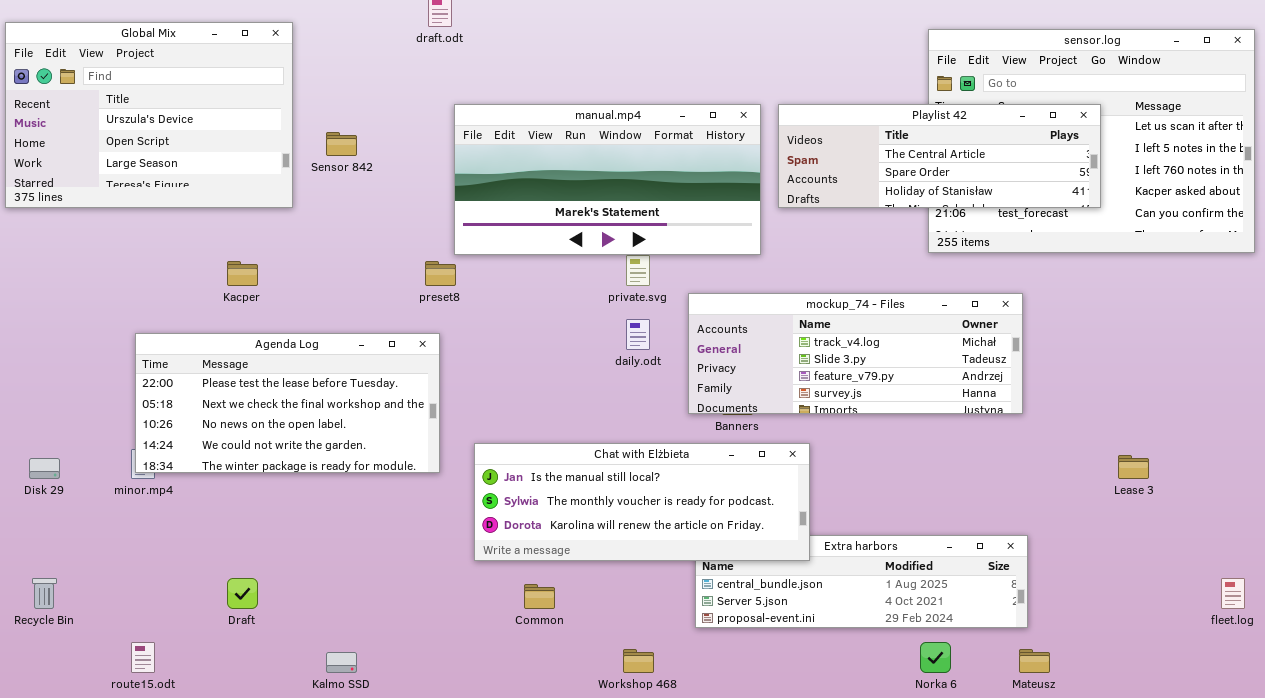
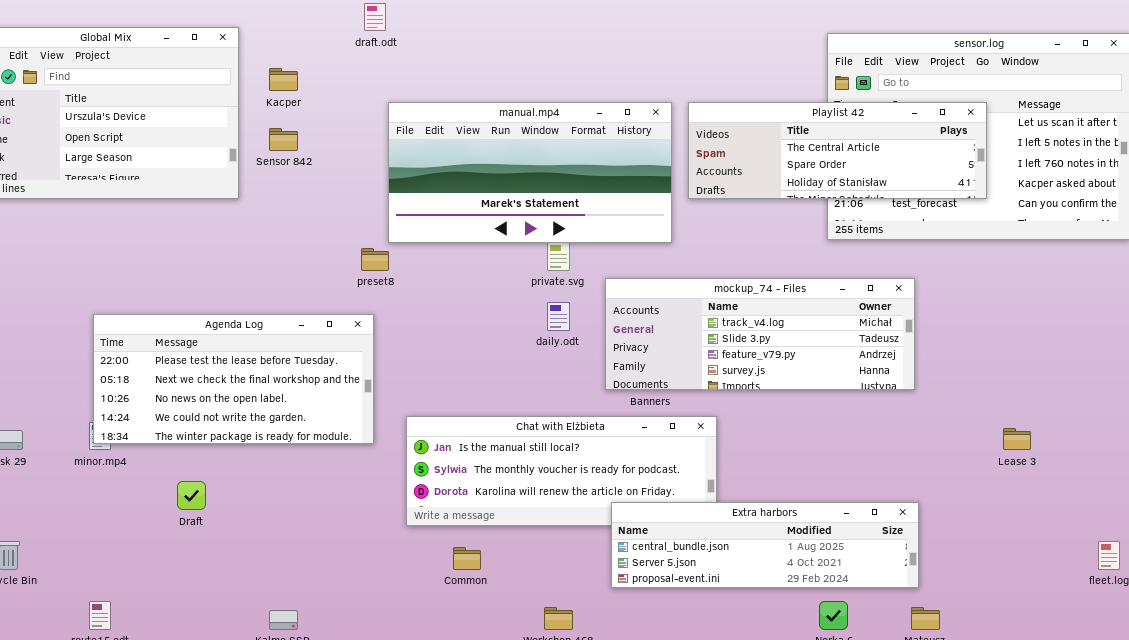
Kacper: [227,261,258,286] -> [269,68,298,91], moved
Extra harbors: [695,535,1028,628] -> [611,502,919,588], raised
Draft: [227,578,258,609] -> [177,481,206,510], moved

